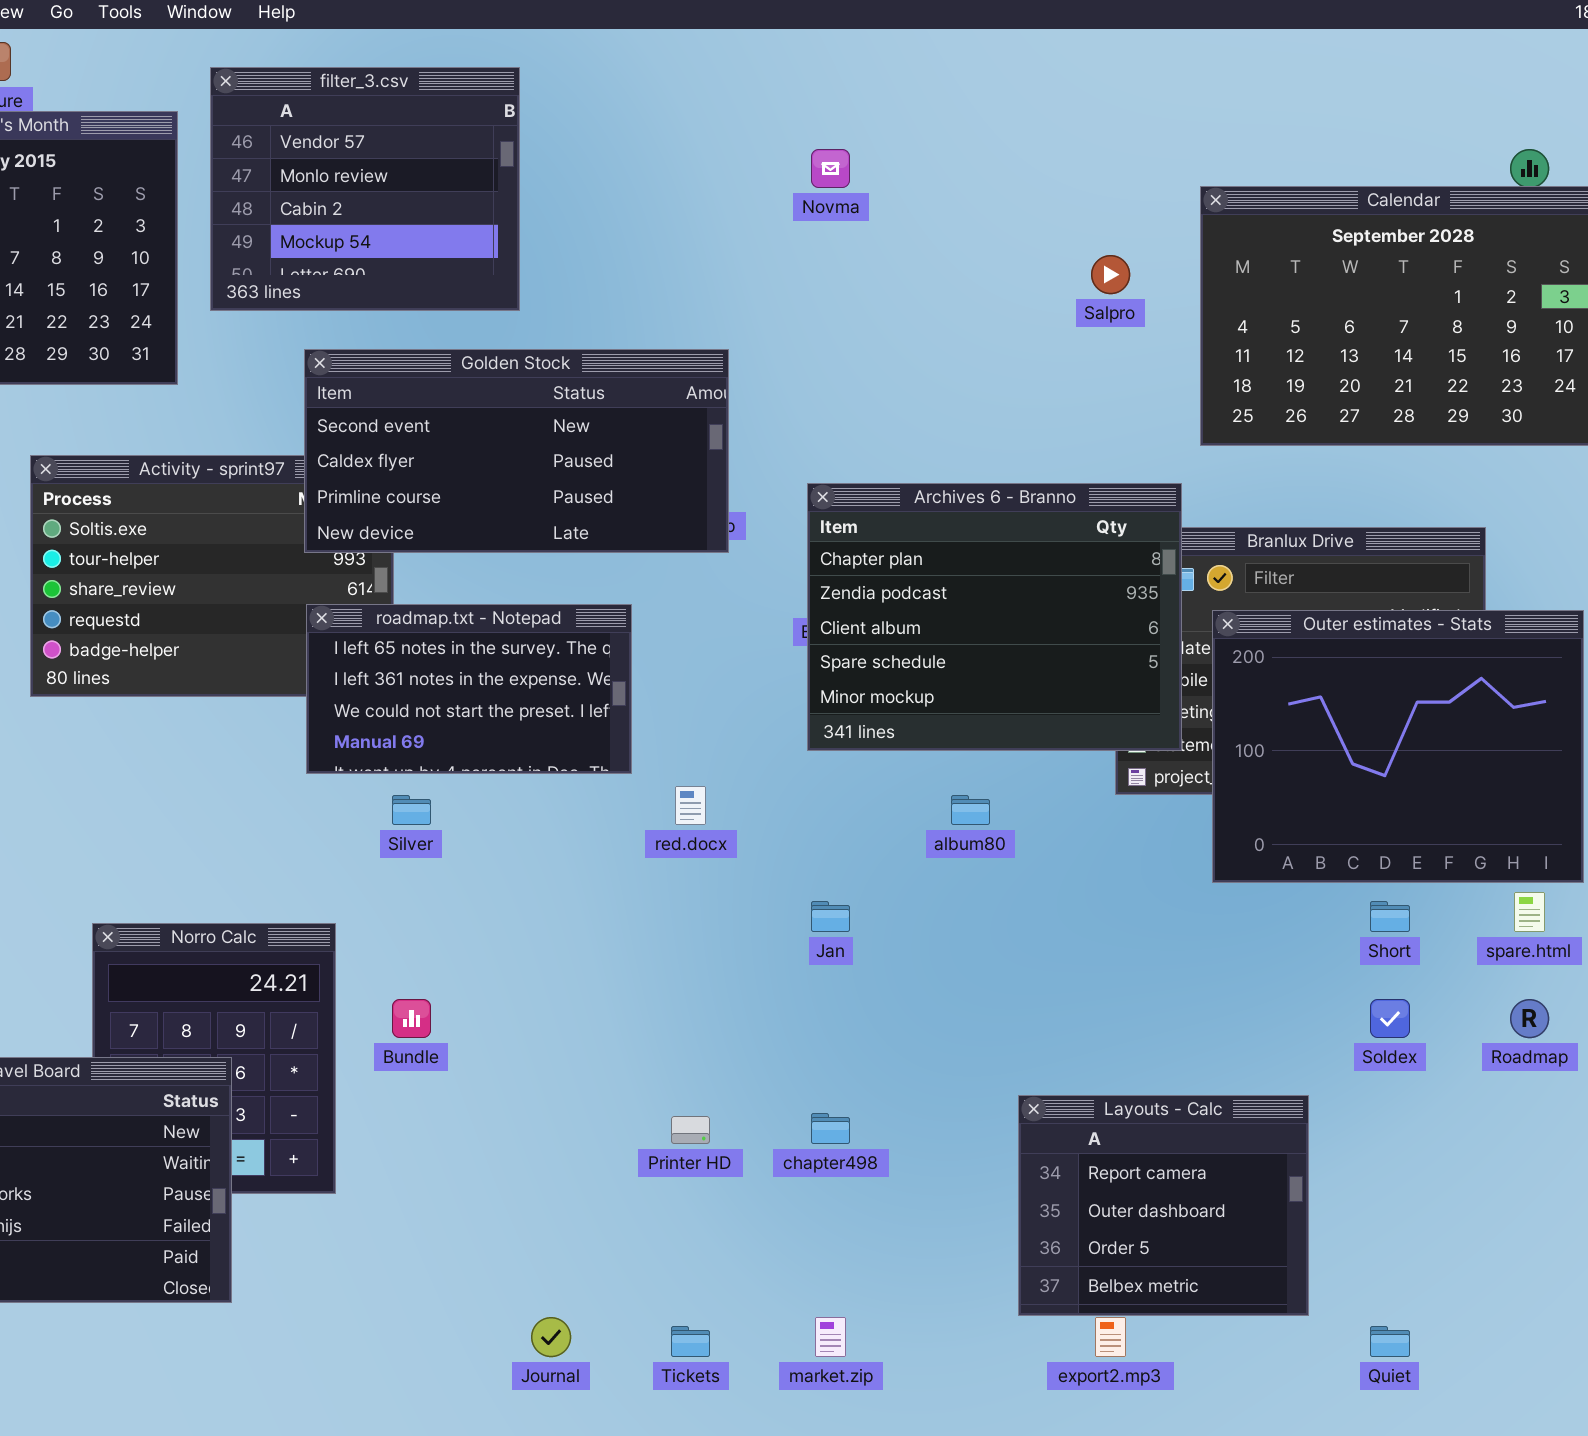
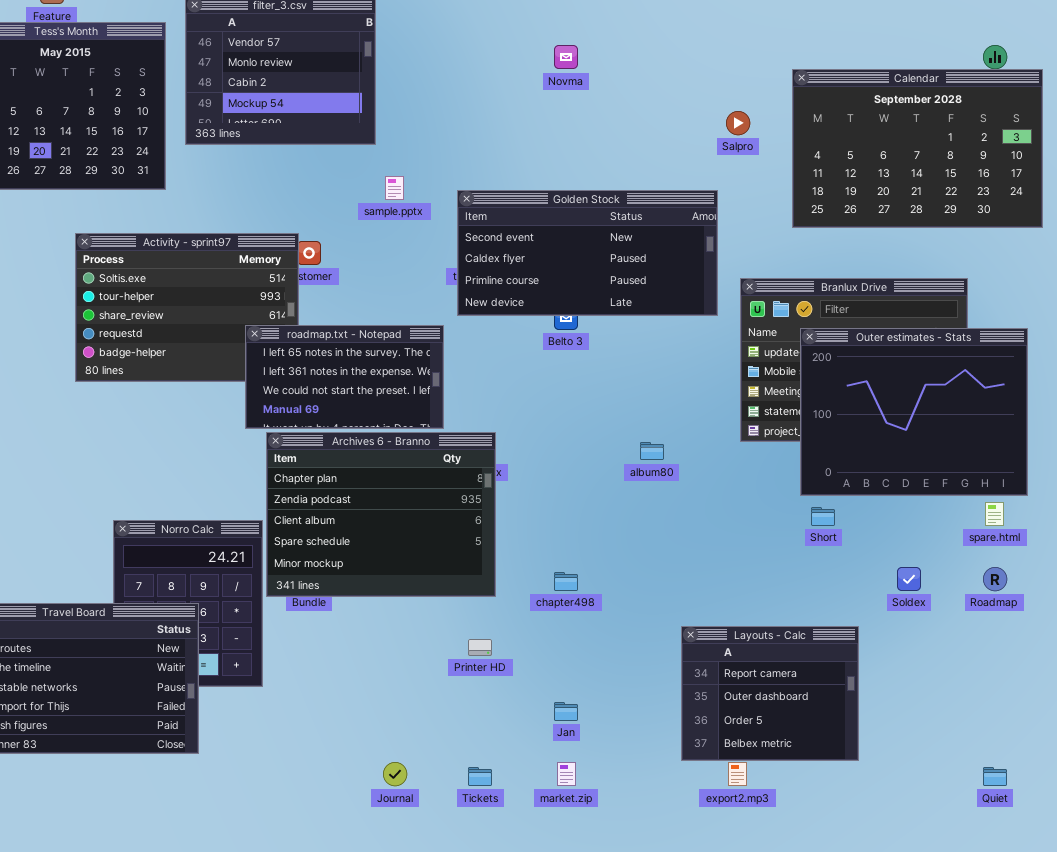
Golden Stock: [304,349,729,553] -> [457,190,718,316], moved
Archives 6 - Branno: [807,483,1182,751] -> [266,432,496,597], moved
Jan: [811,901,850,932] -> [554,702,578,721], moved
Short: [1370,901,1410,932] -> [811,507,835,526], moved
chapter498: [811,1113,850,1144] -> [554,572,578,591], moved
Quiet: [1370,1326,1410,1357] -> [983,767,1007,786], moved

